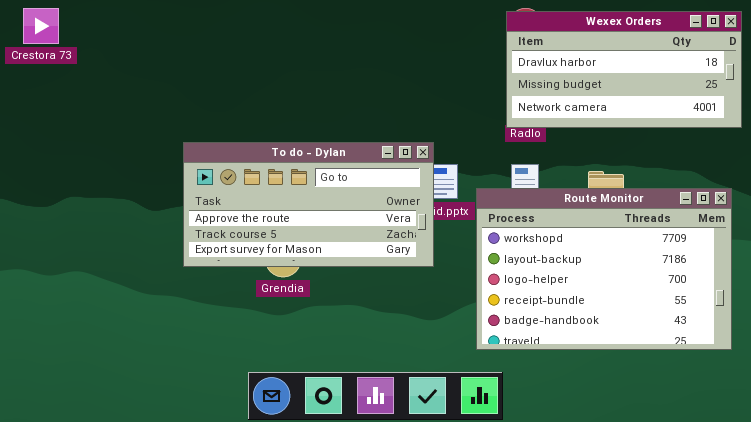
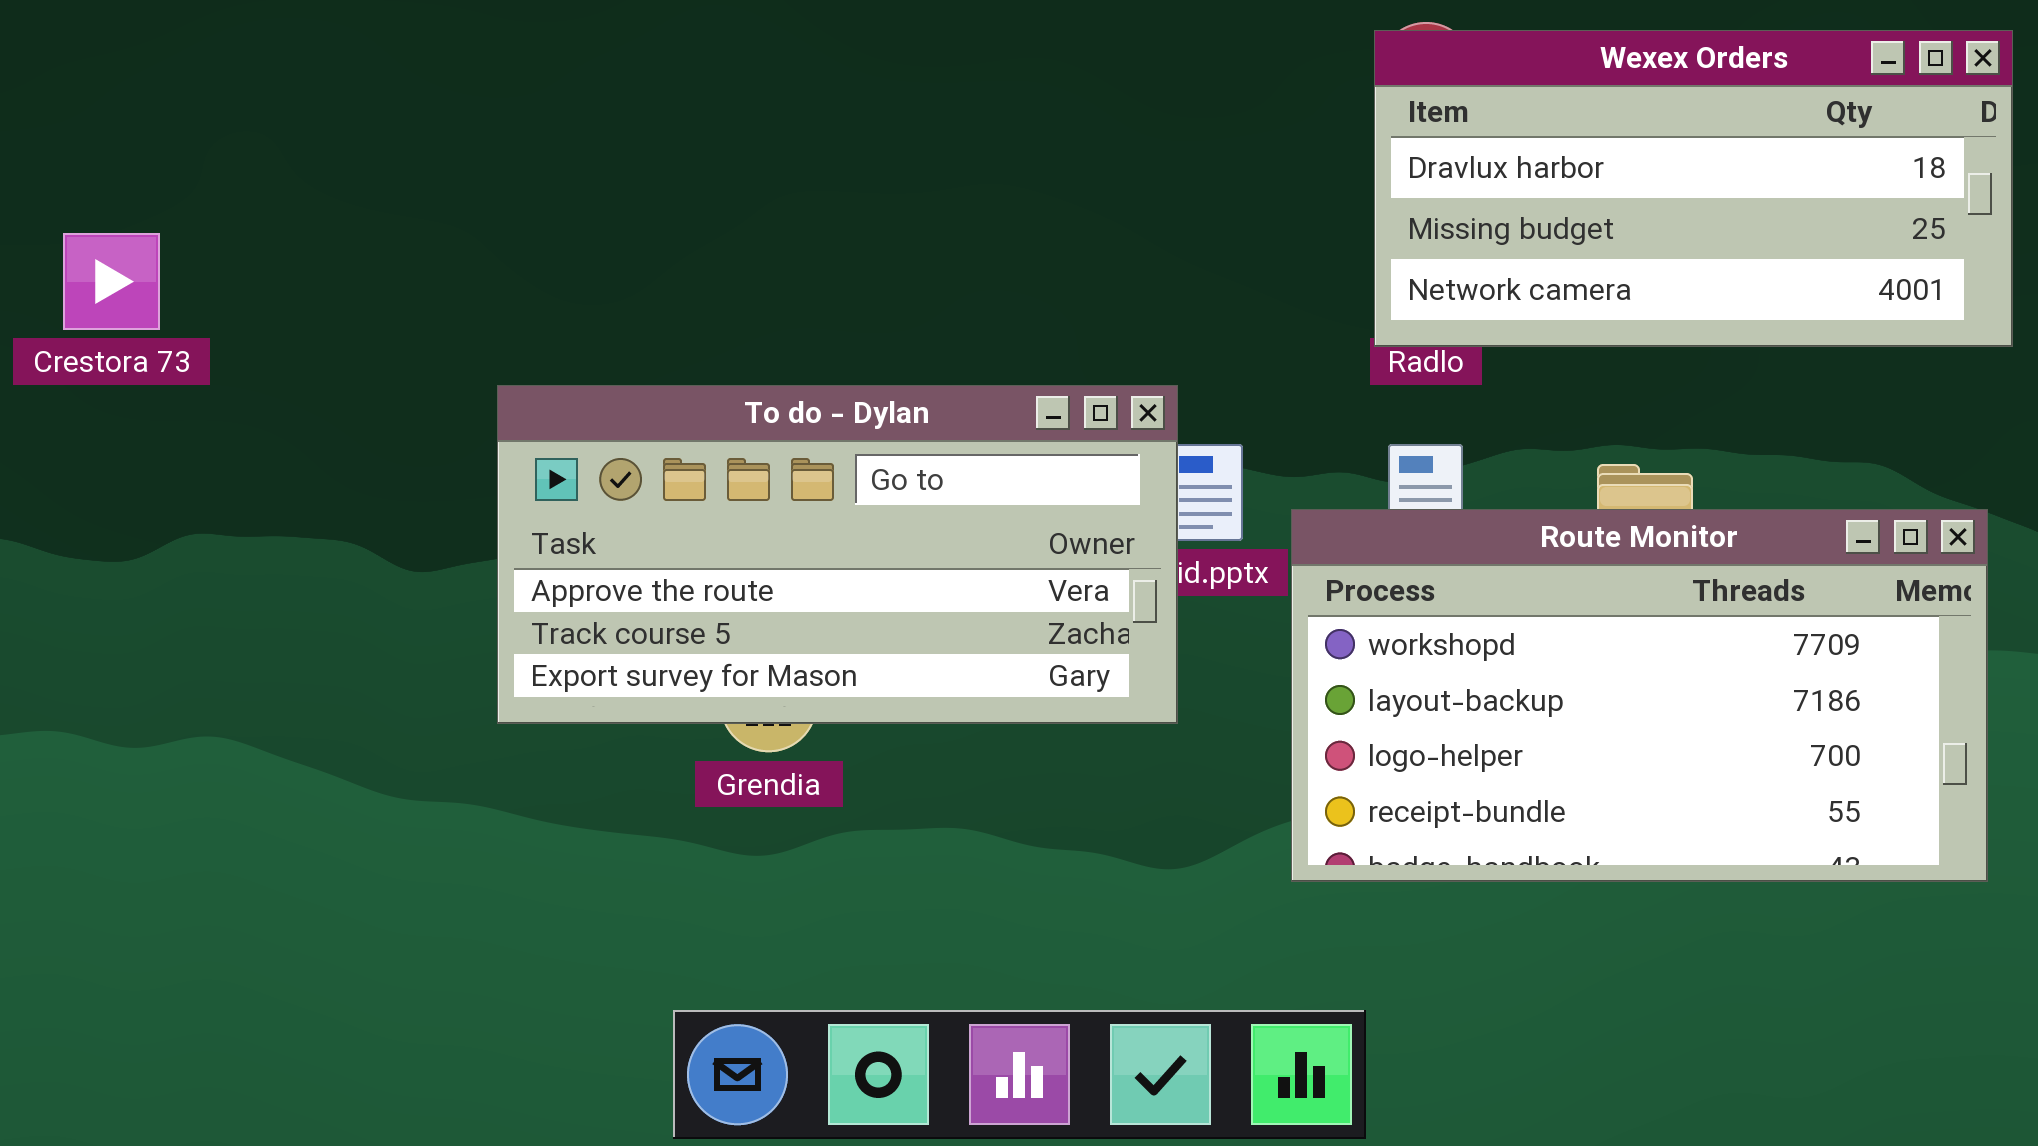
Crestora 73: [23,8,59,44] -> [63,233,160,330], moved
Route Monitor: [476,188,732,350] -> [1291,509,1988,882], resized

